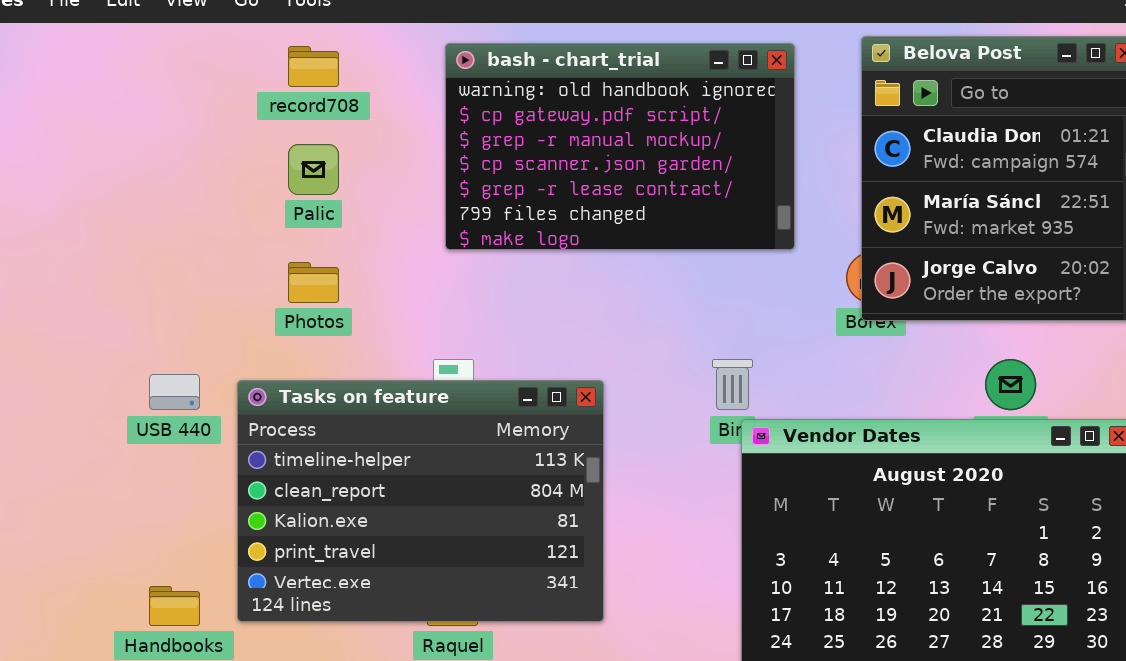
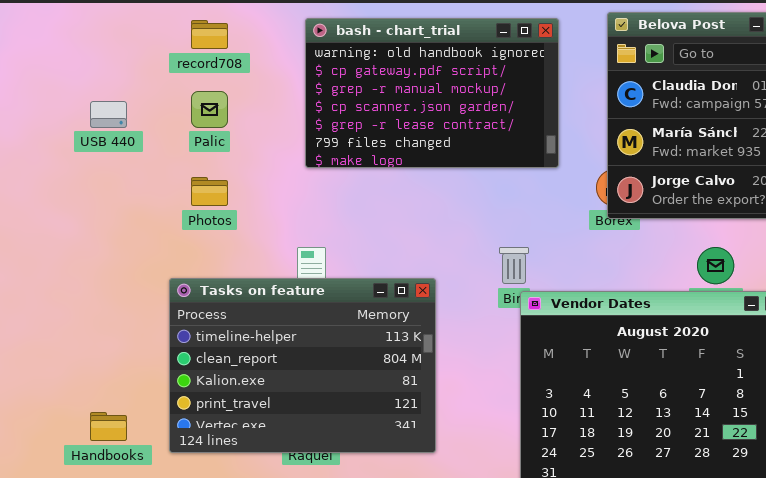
USB 440: [149,374,200,410] -> [90,101,127,128], moved
Tasks on feature: [237,380,604,622] -> [169,278,436,453], moved

